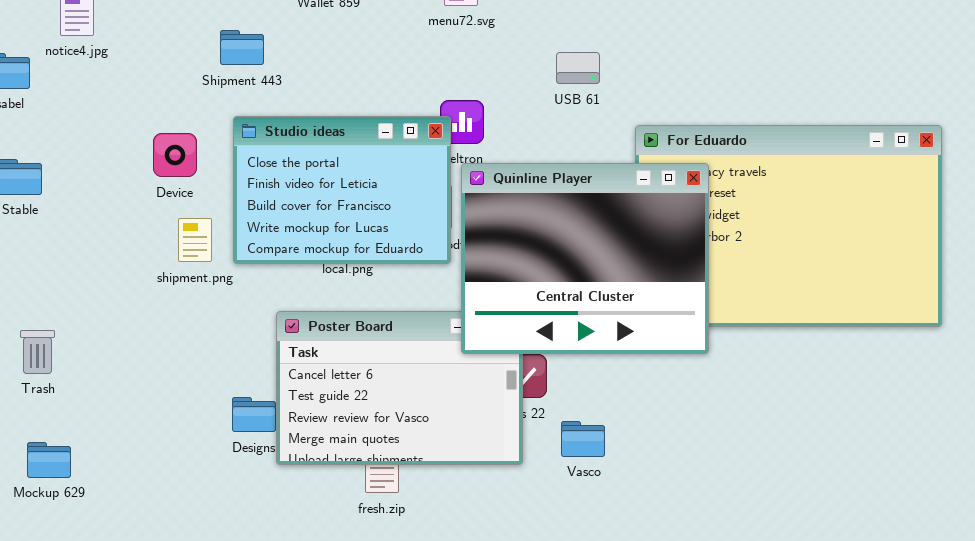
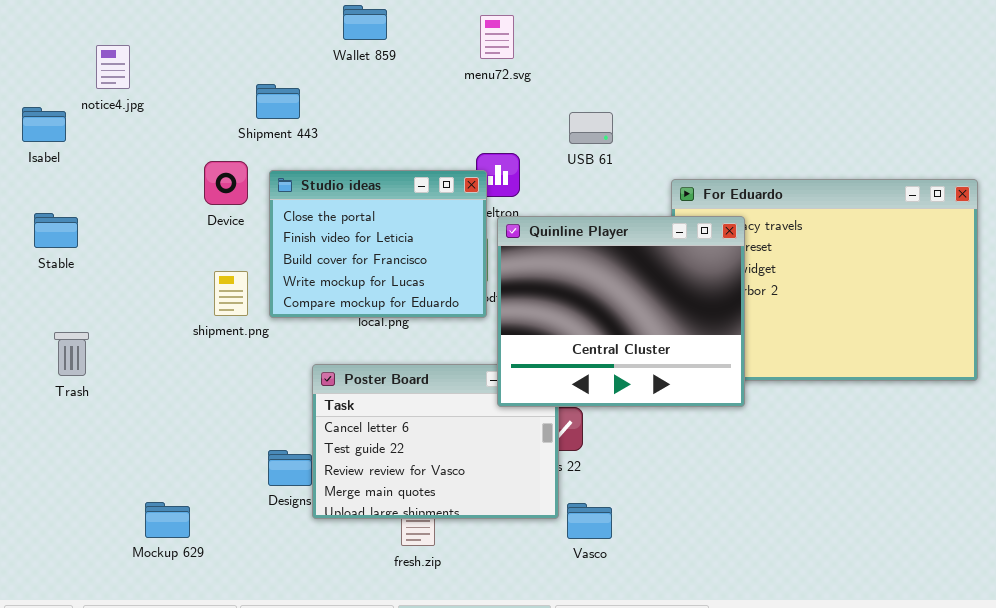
USB 61: [556,52,600,84] -> [569,112,613,144], moved
Device: [153,133,197,177] -> [204,161,248,205], moved
Trash: [20,330,55,374] -> [54,332,89,376], moved
Vasco: [561,421,605,457] -> [567,503,612,539], moved
Mockup 629: [27,442,71,478] -> [145,502,190,538], moved

